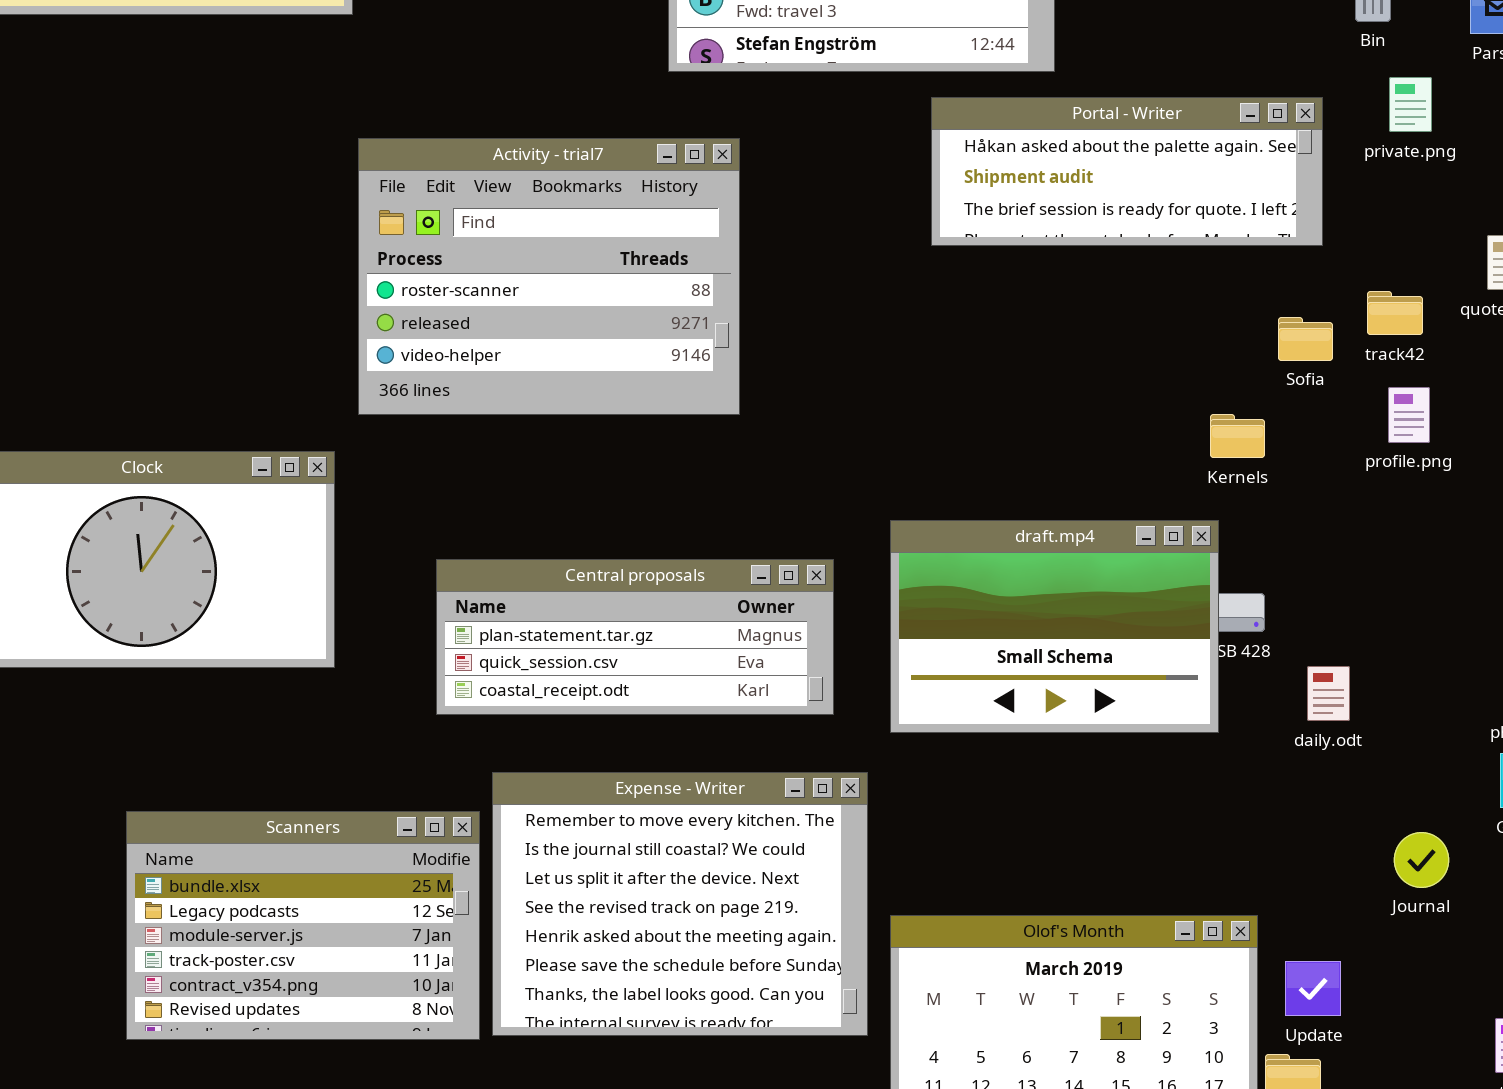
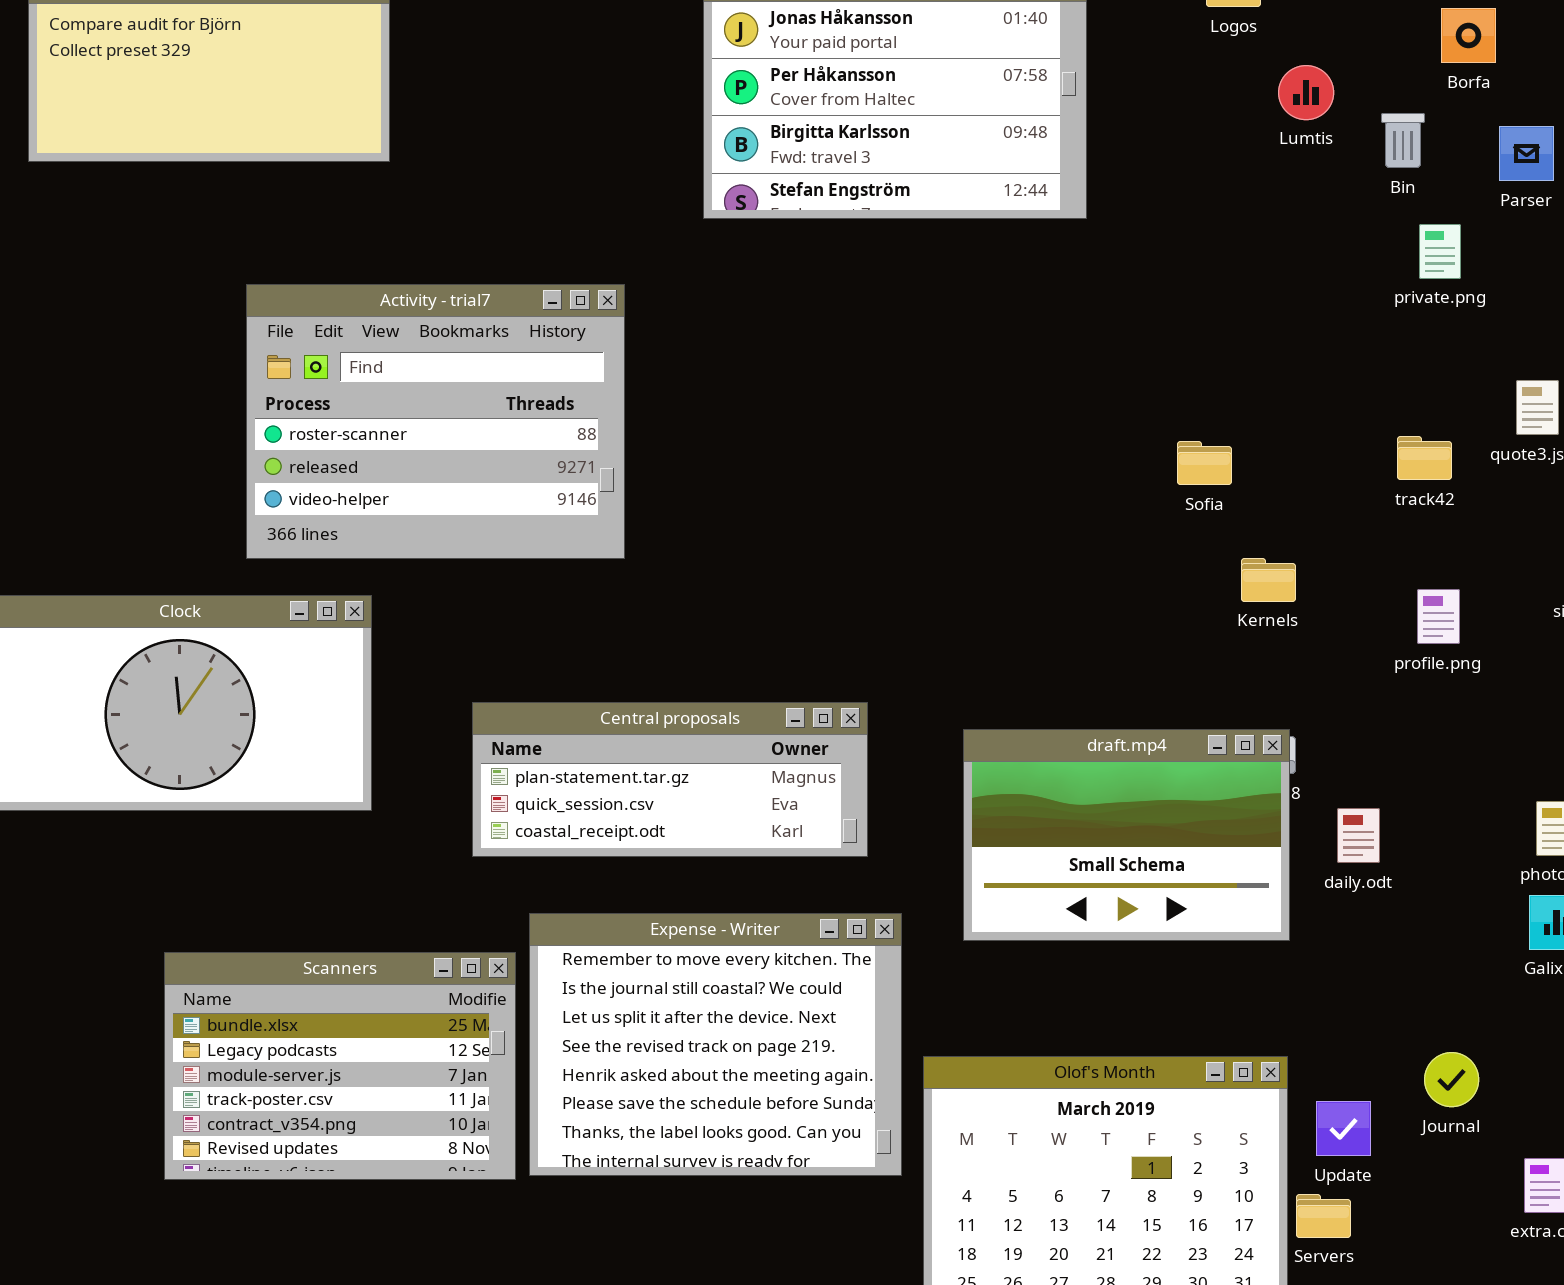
Portal - Writer: [931,97,1323,246] -> none, closed
Activity - trial7: [358,138,740,415] -> [246,284,625,559], moved
Sofia: [1278,317,1333,361] -> [1177,441,1232,485], moved
profile.png: [1388,387,1430,443] -> [1417,589,1460,644], moved
draft.mp4: [890,520,1219,733] -> [963,729,1290,941], moved
Journal: [1394,832,1449,888] -> [1424,1052,1479,1107], moved

